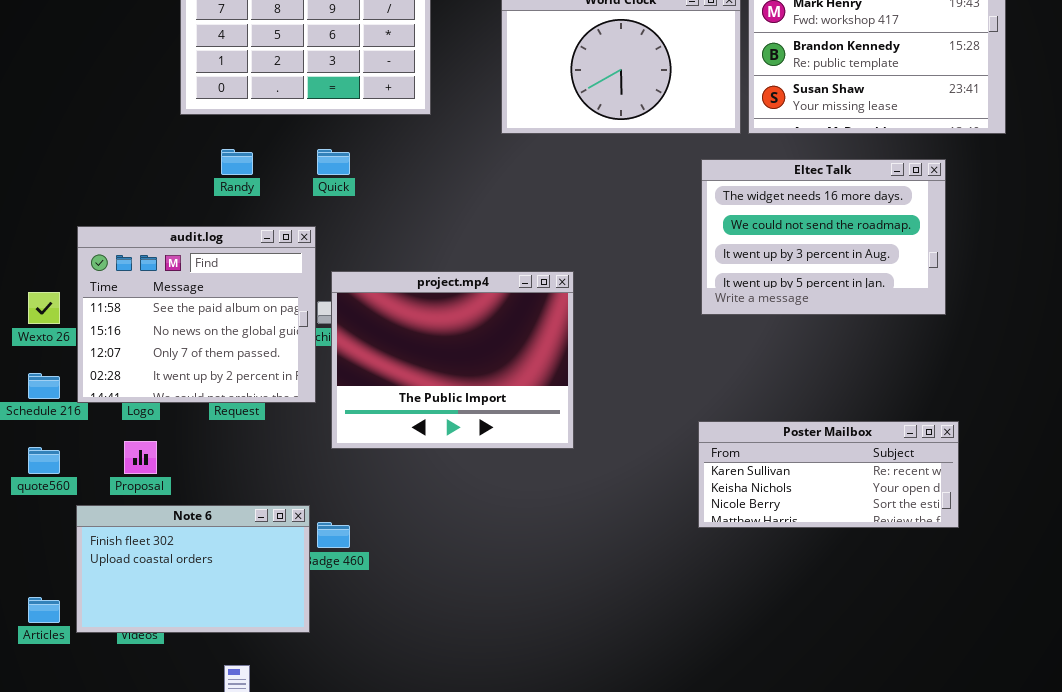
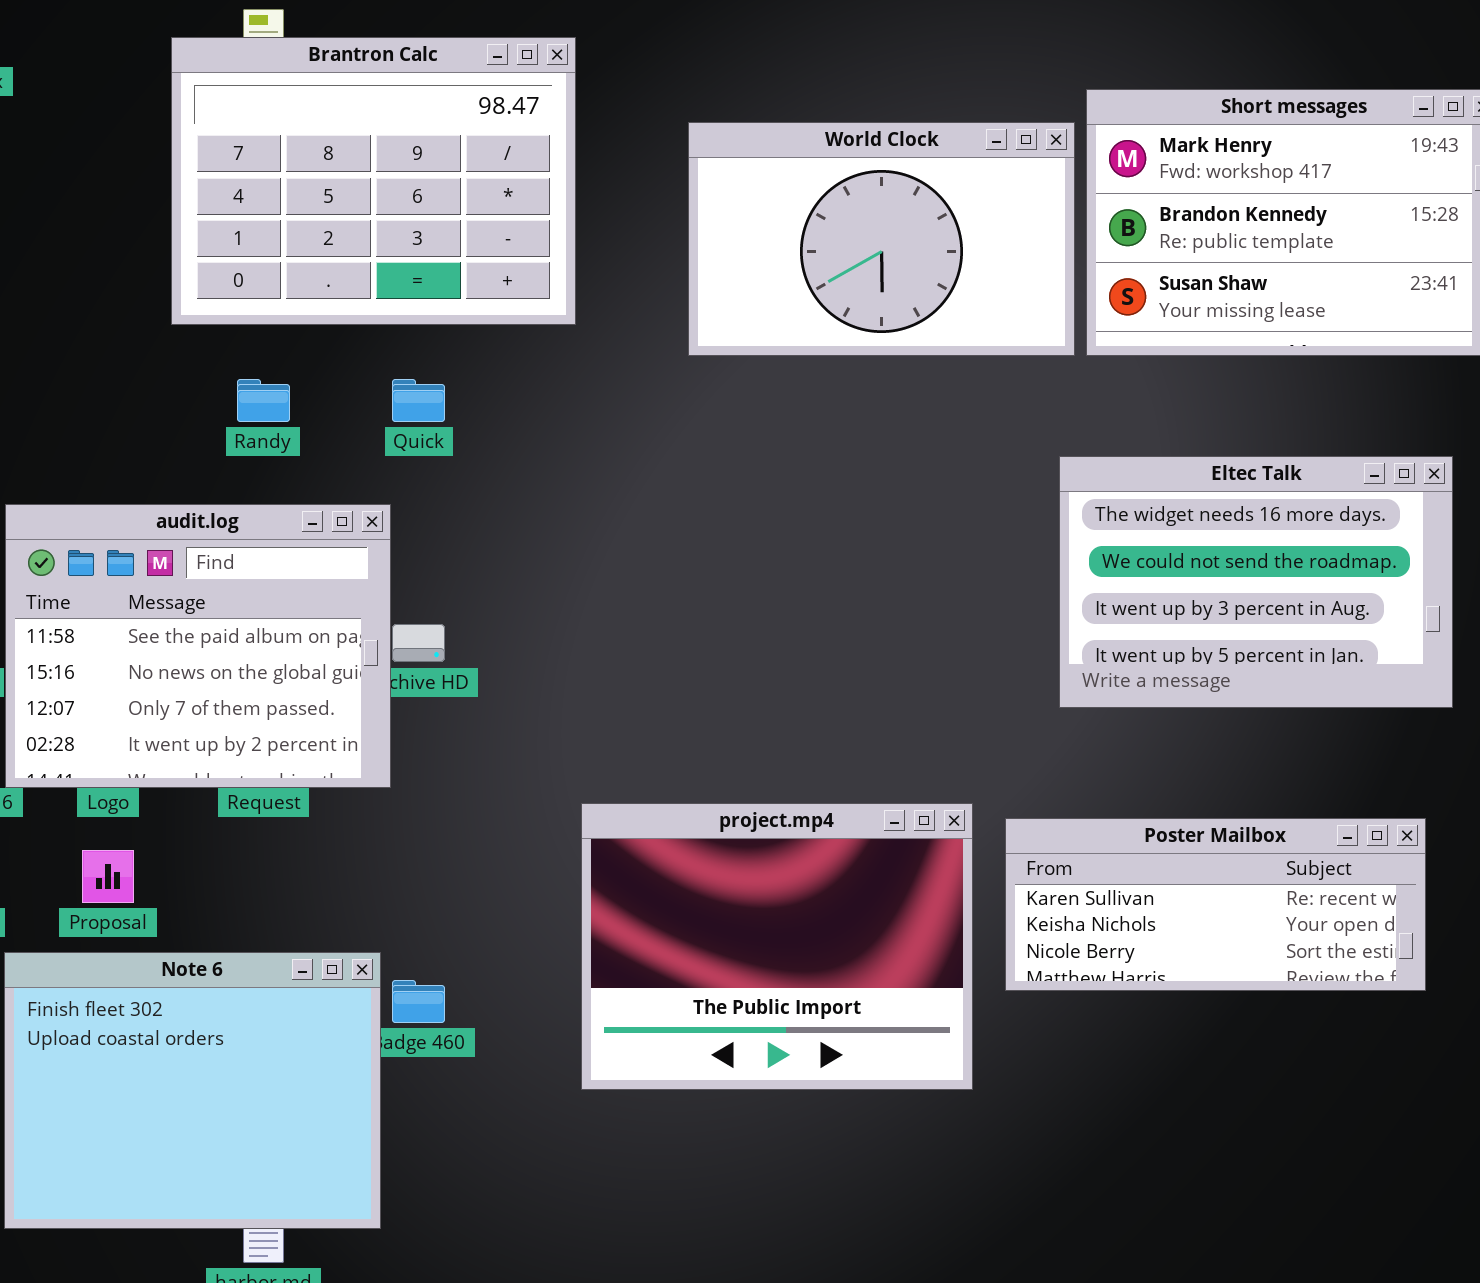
Eltec Talk: [701,159,946,315] -> [1059,456,1453,708], moved
project.mp4: [331,271,574,449] -> [581,803,973,1090], moved
Note 6: [76,505,310,633] -> [4,952,381,1229], resized

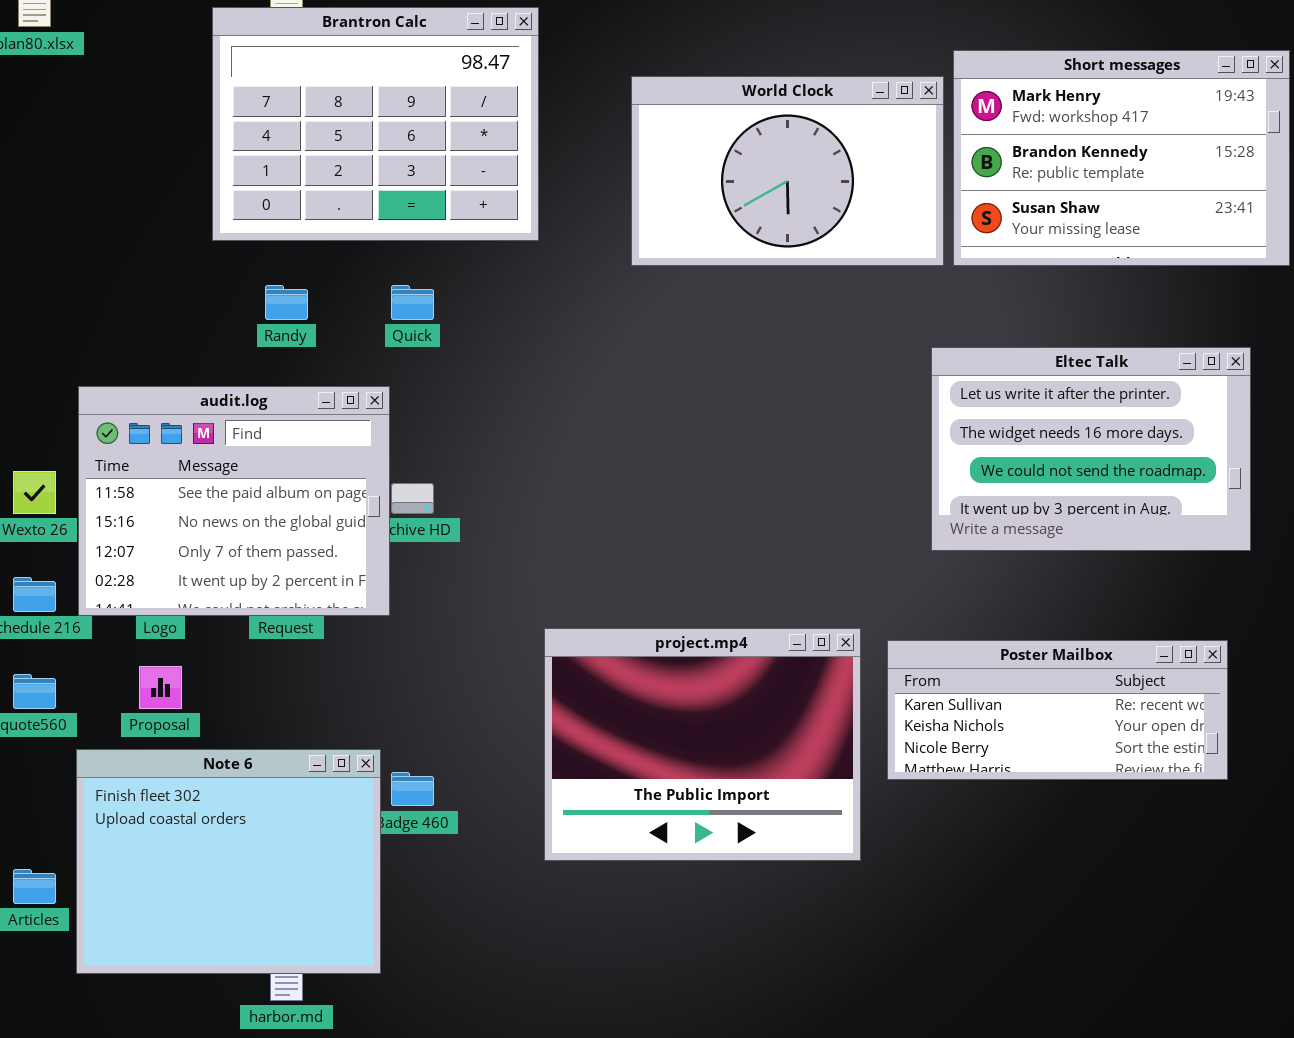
Eltec Talk: [1059,456,1453,708] -> [931,347,1251,551], scrolled up 1 row

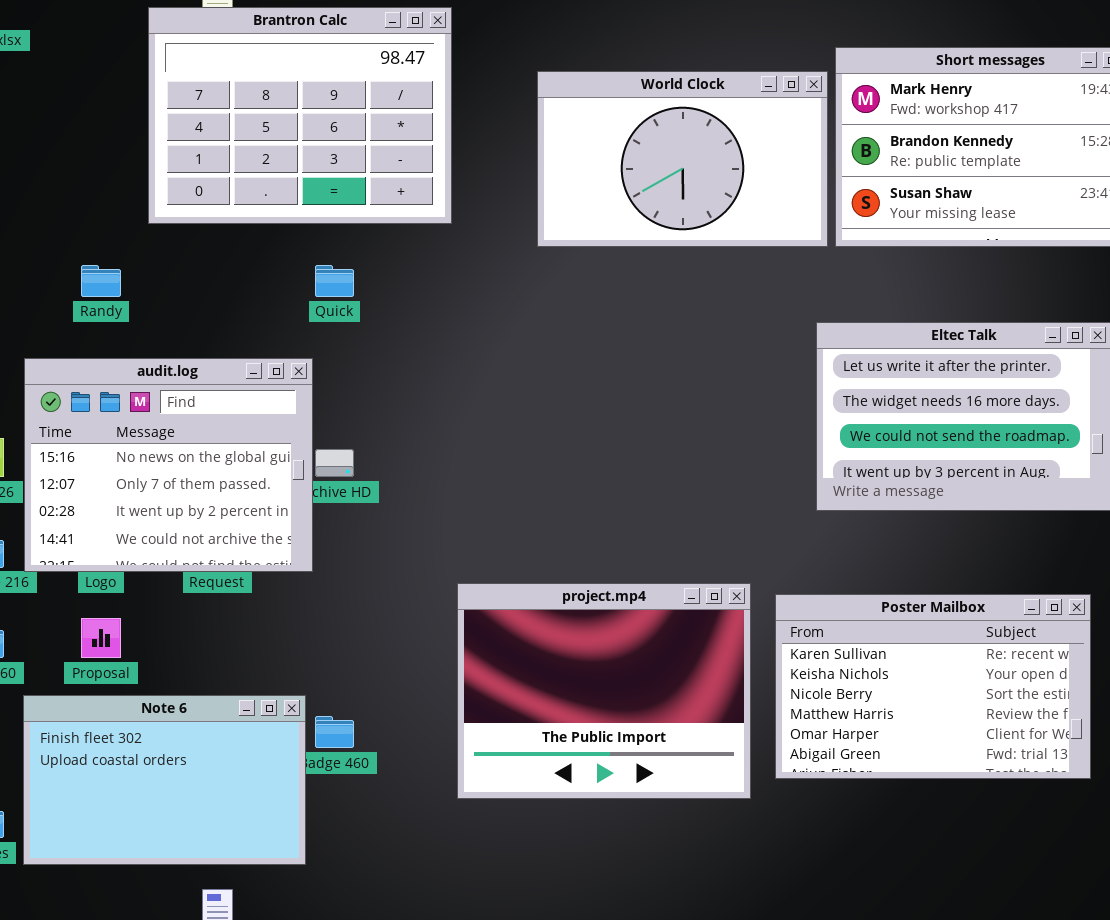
Randy: [265,285,308,320] -> [81,265,121,297], moved
audit.log: [78,386,390,616] -> [24,358,313,572], scrolled down 1 row
Poster Mailbox: [887,640,1228,780] -> [775,594,1091,779], resized
Note 6: [76,749,381,974] -> [23,695,306,865], resized

